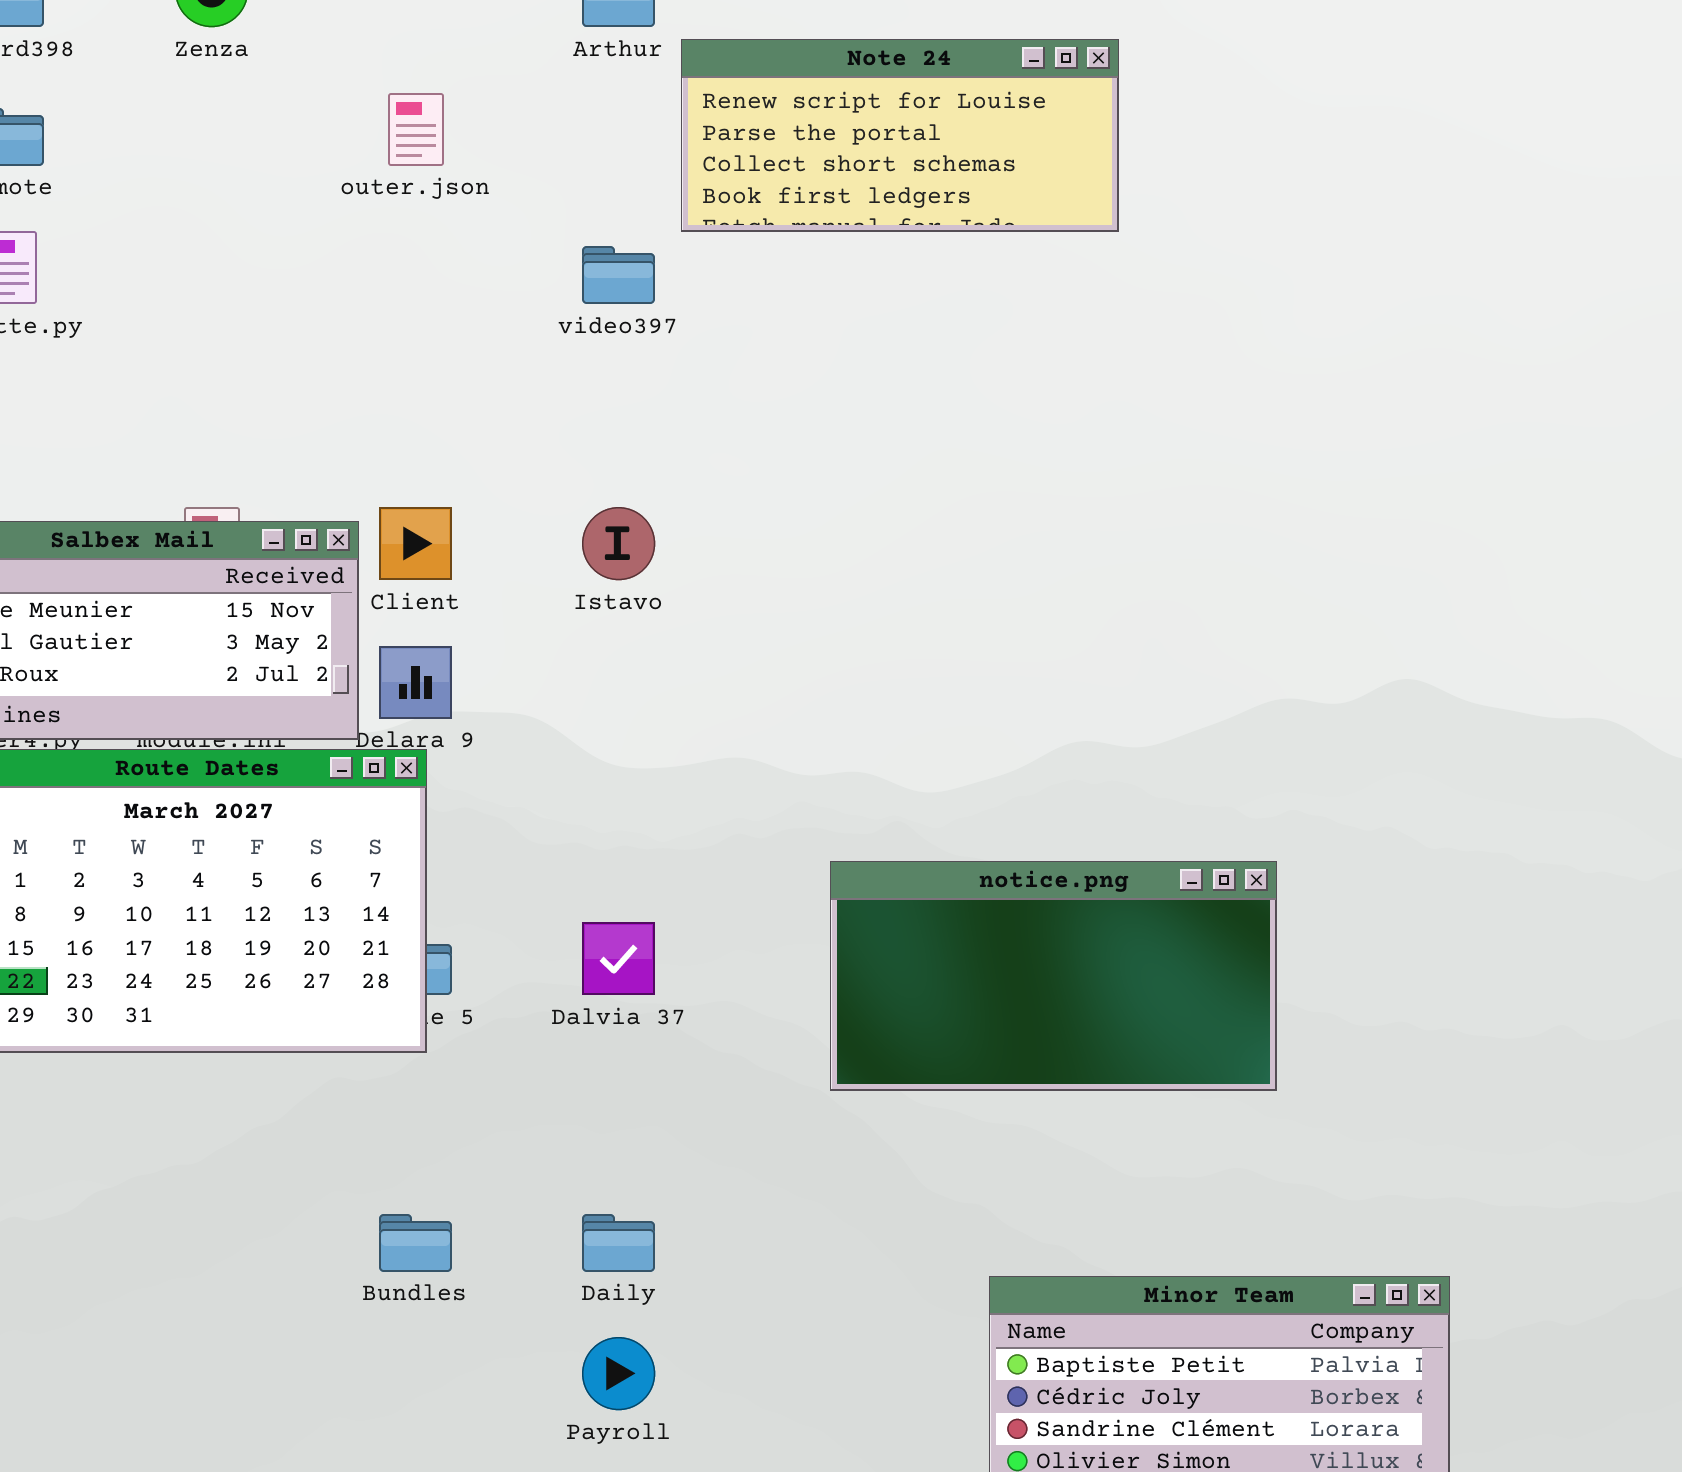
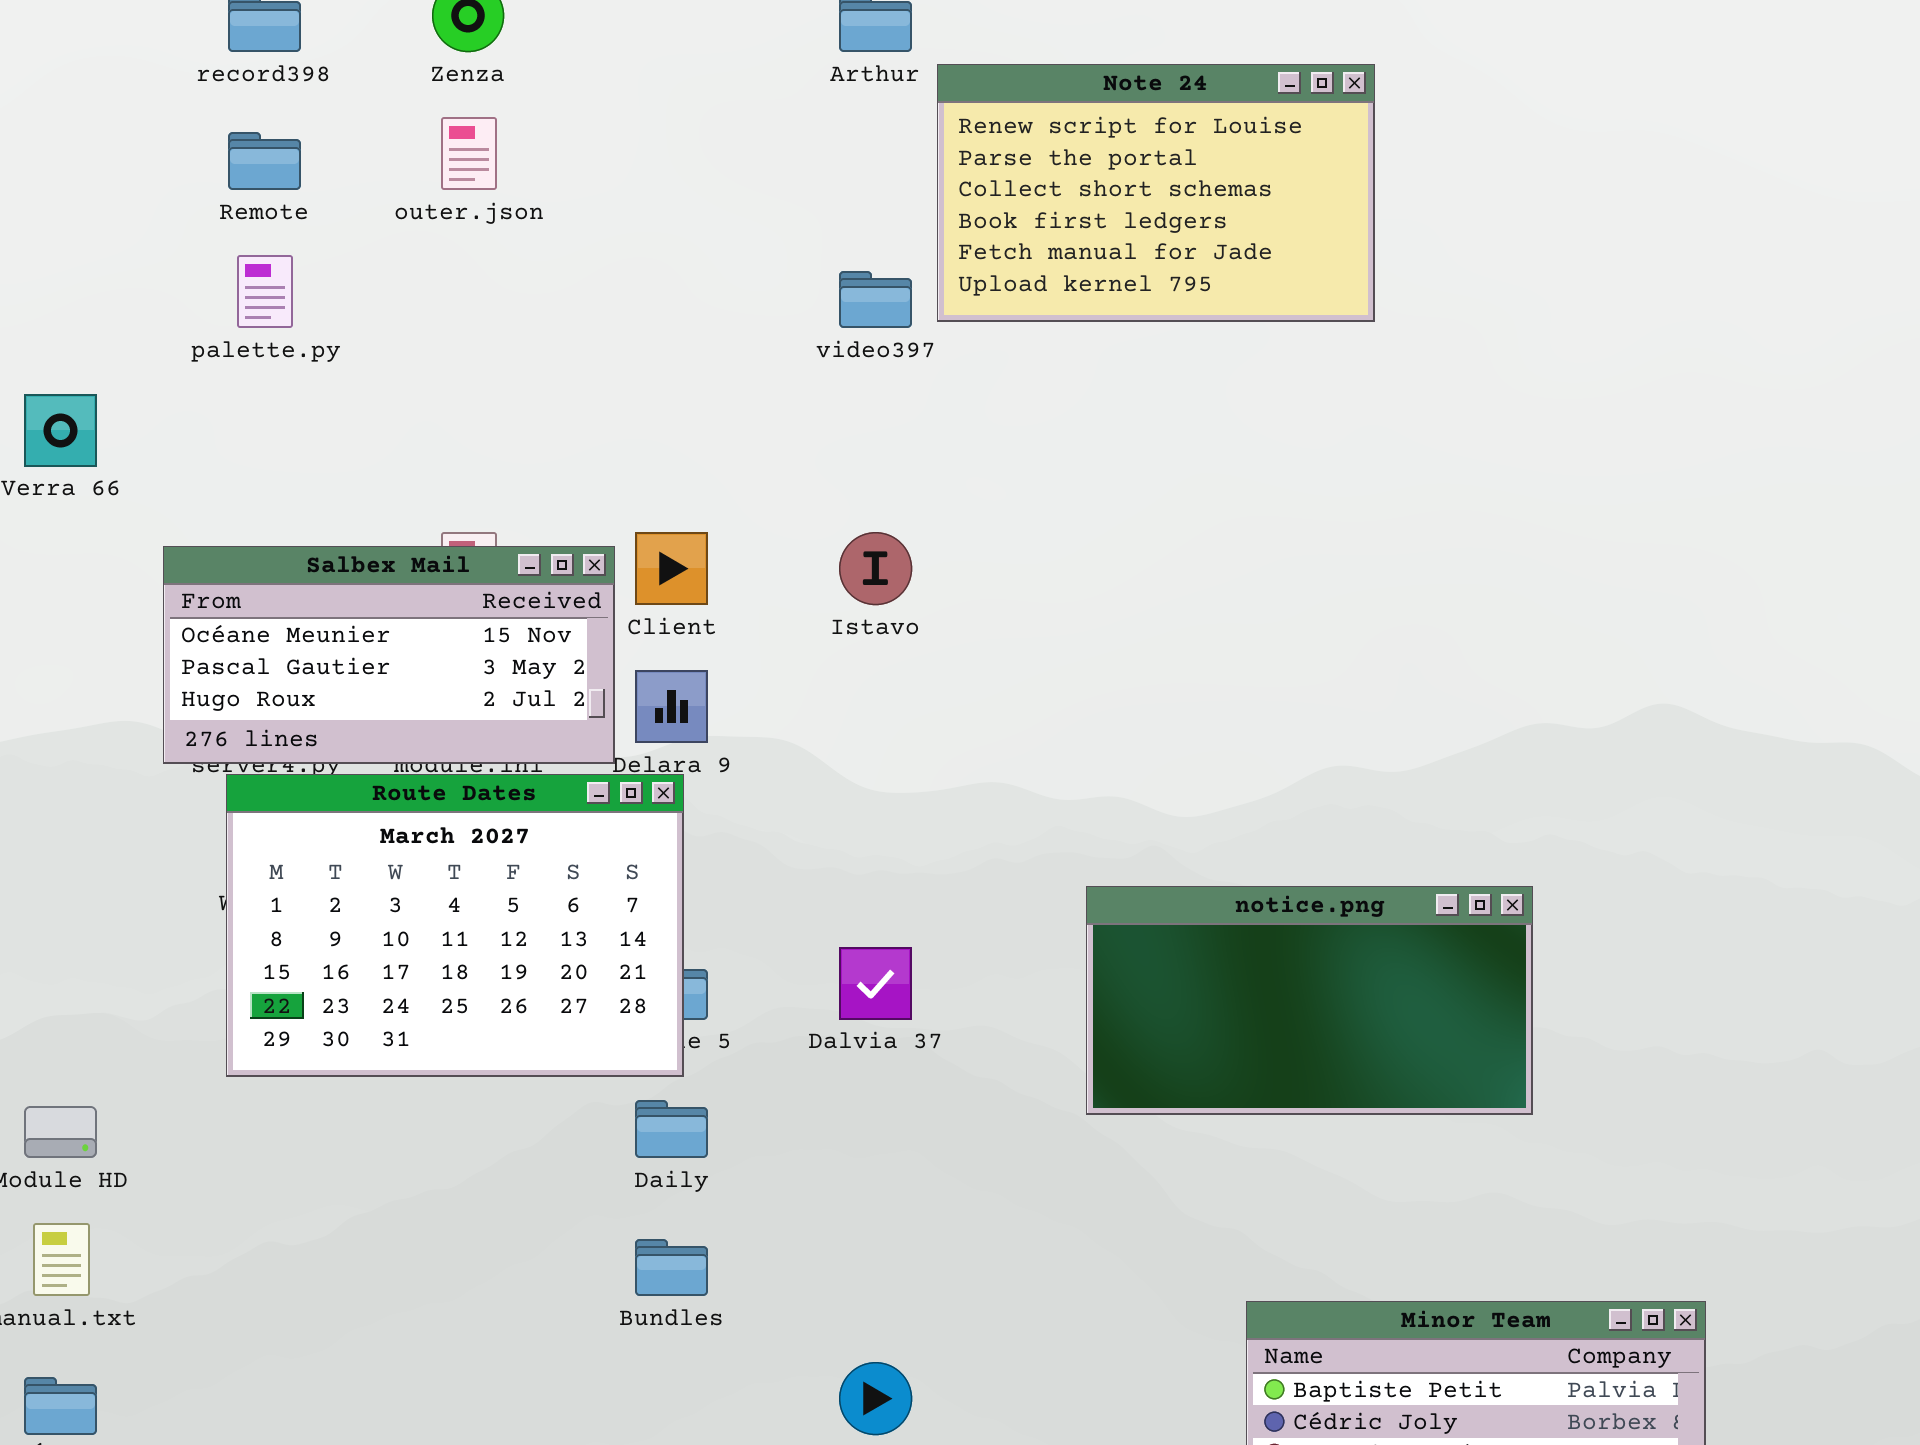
Note 24: [681,39,1119,232] -> [937,64,1375,322], resized
outer.json: [388,93,444,166] -> [441,117,497,190], moved
Daily: [582,1214,655,1272] -> [635,1100,708,1158], moved

